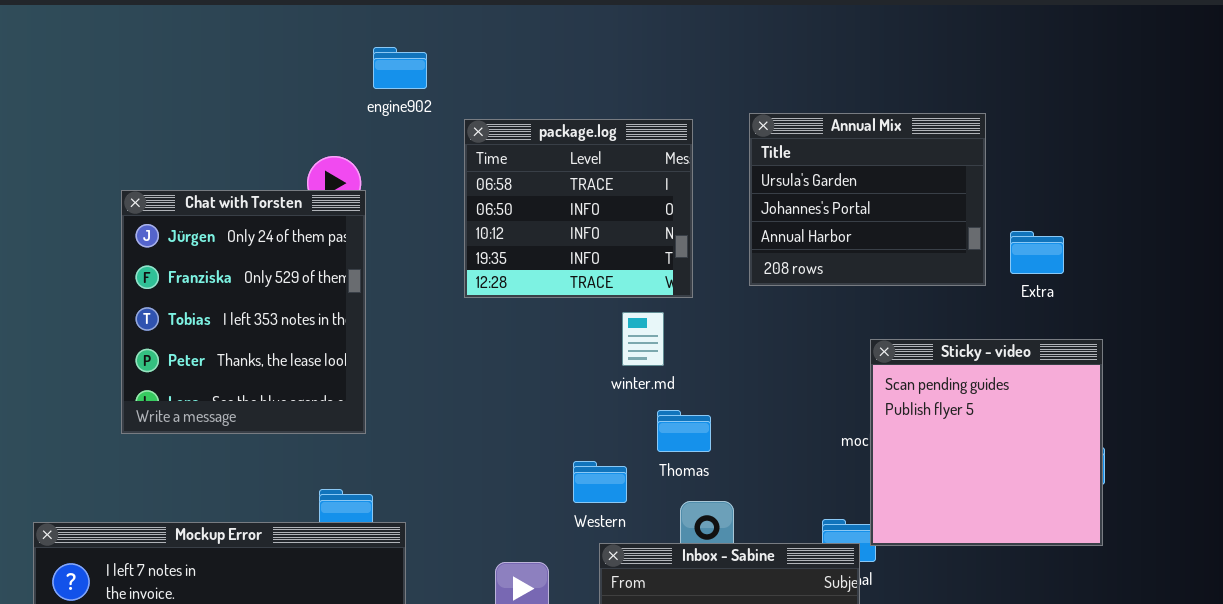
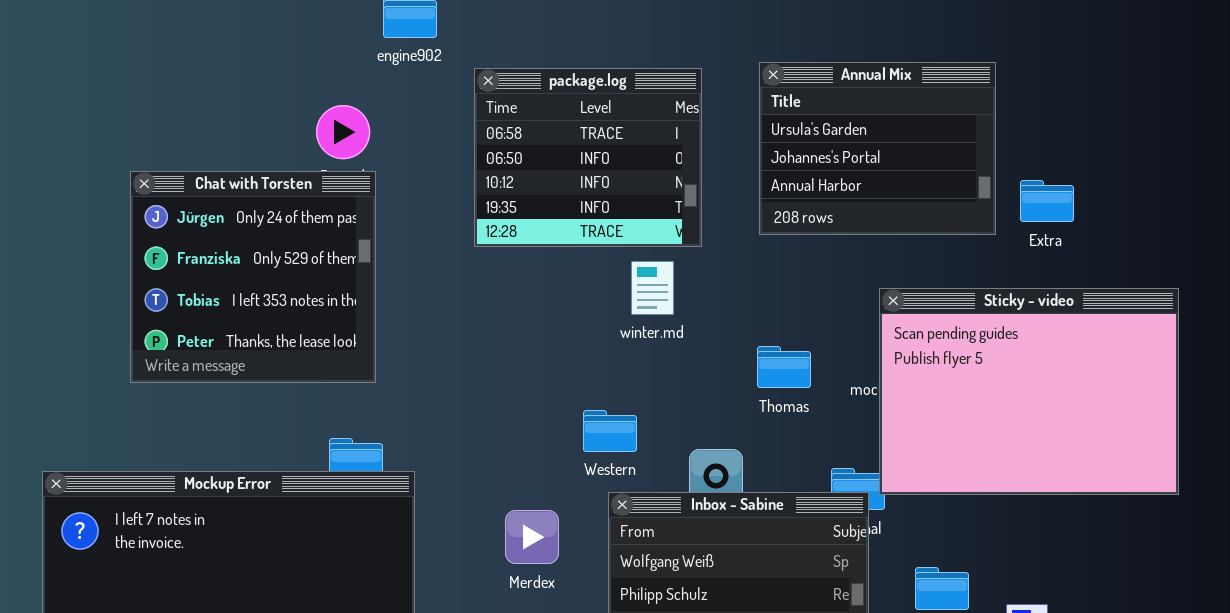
Chat with Torsten: [121,190,366,434] -> [130,171,376,383], resized
Sticky - video: [870,339,1103,546] -> [879,288,1179,495], resized
Thomas: [657,410,711,452] -> [757,346,811,388], moved

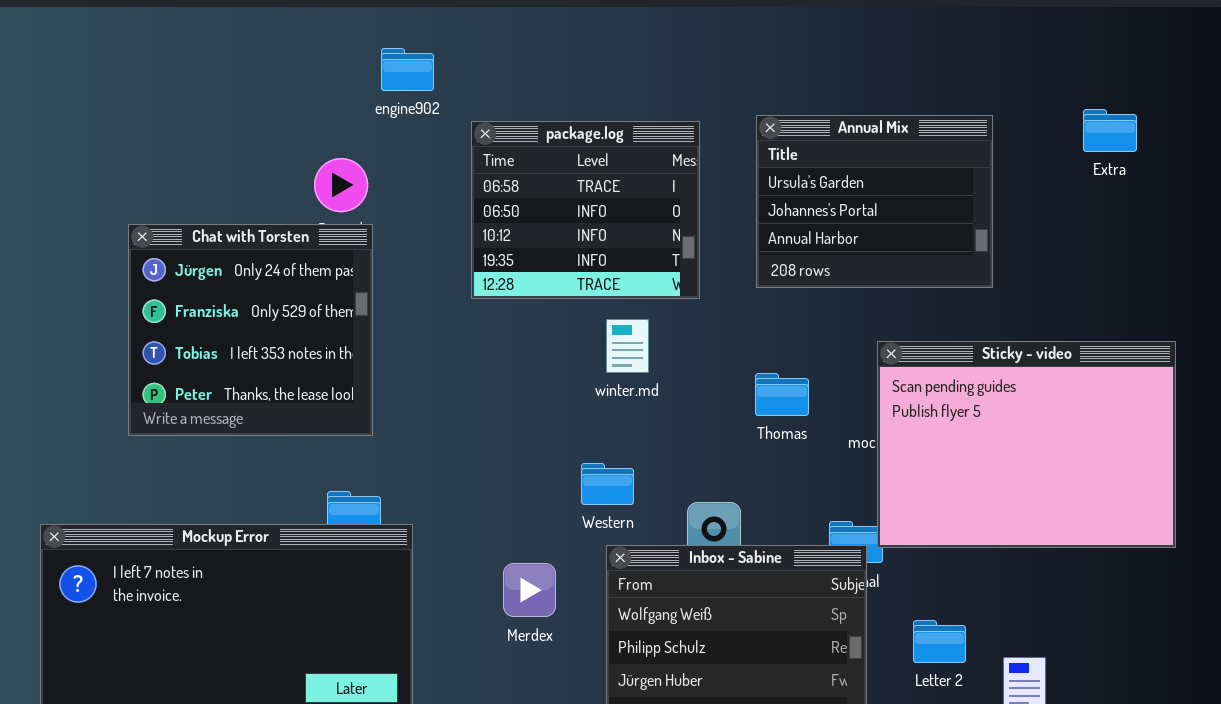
Extra: [1020,180,1074,222] -> [1083,109,1137,152], moved
winter.md: [631,261,674,315] -> [606,319,649,373], moved
Thomas: [757,346,811,388] -> [755,373,809,416], moved

